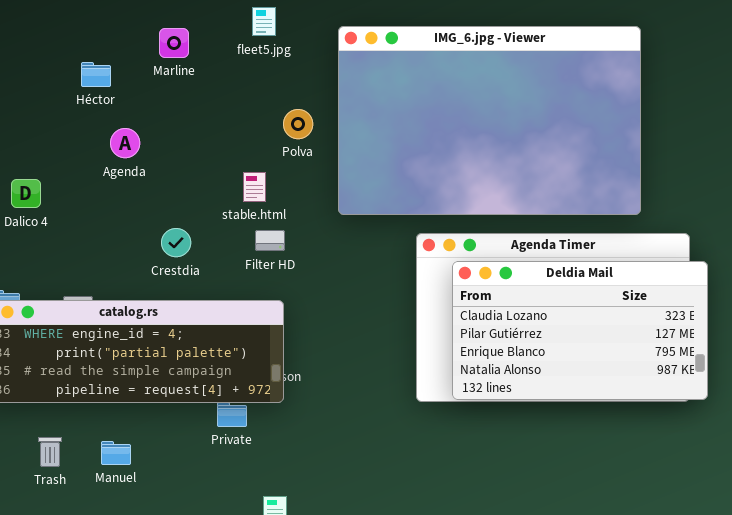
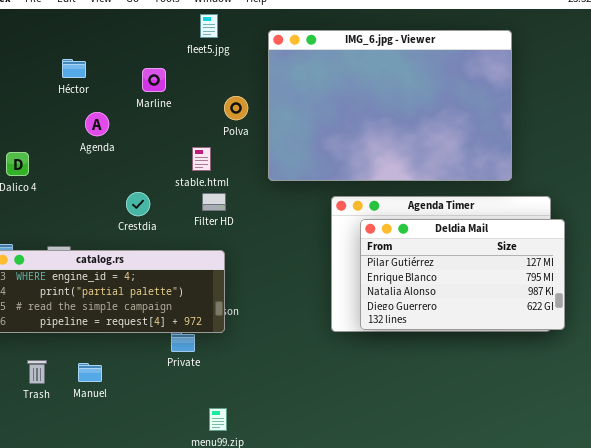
Marline: [159,28,189,58] -> [142,68,166,92], moved
Deldia Mail: [452,261,708,400] -> [360,219,565,330], scrolled down 1 row

